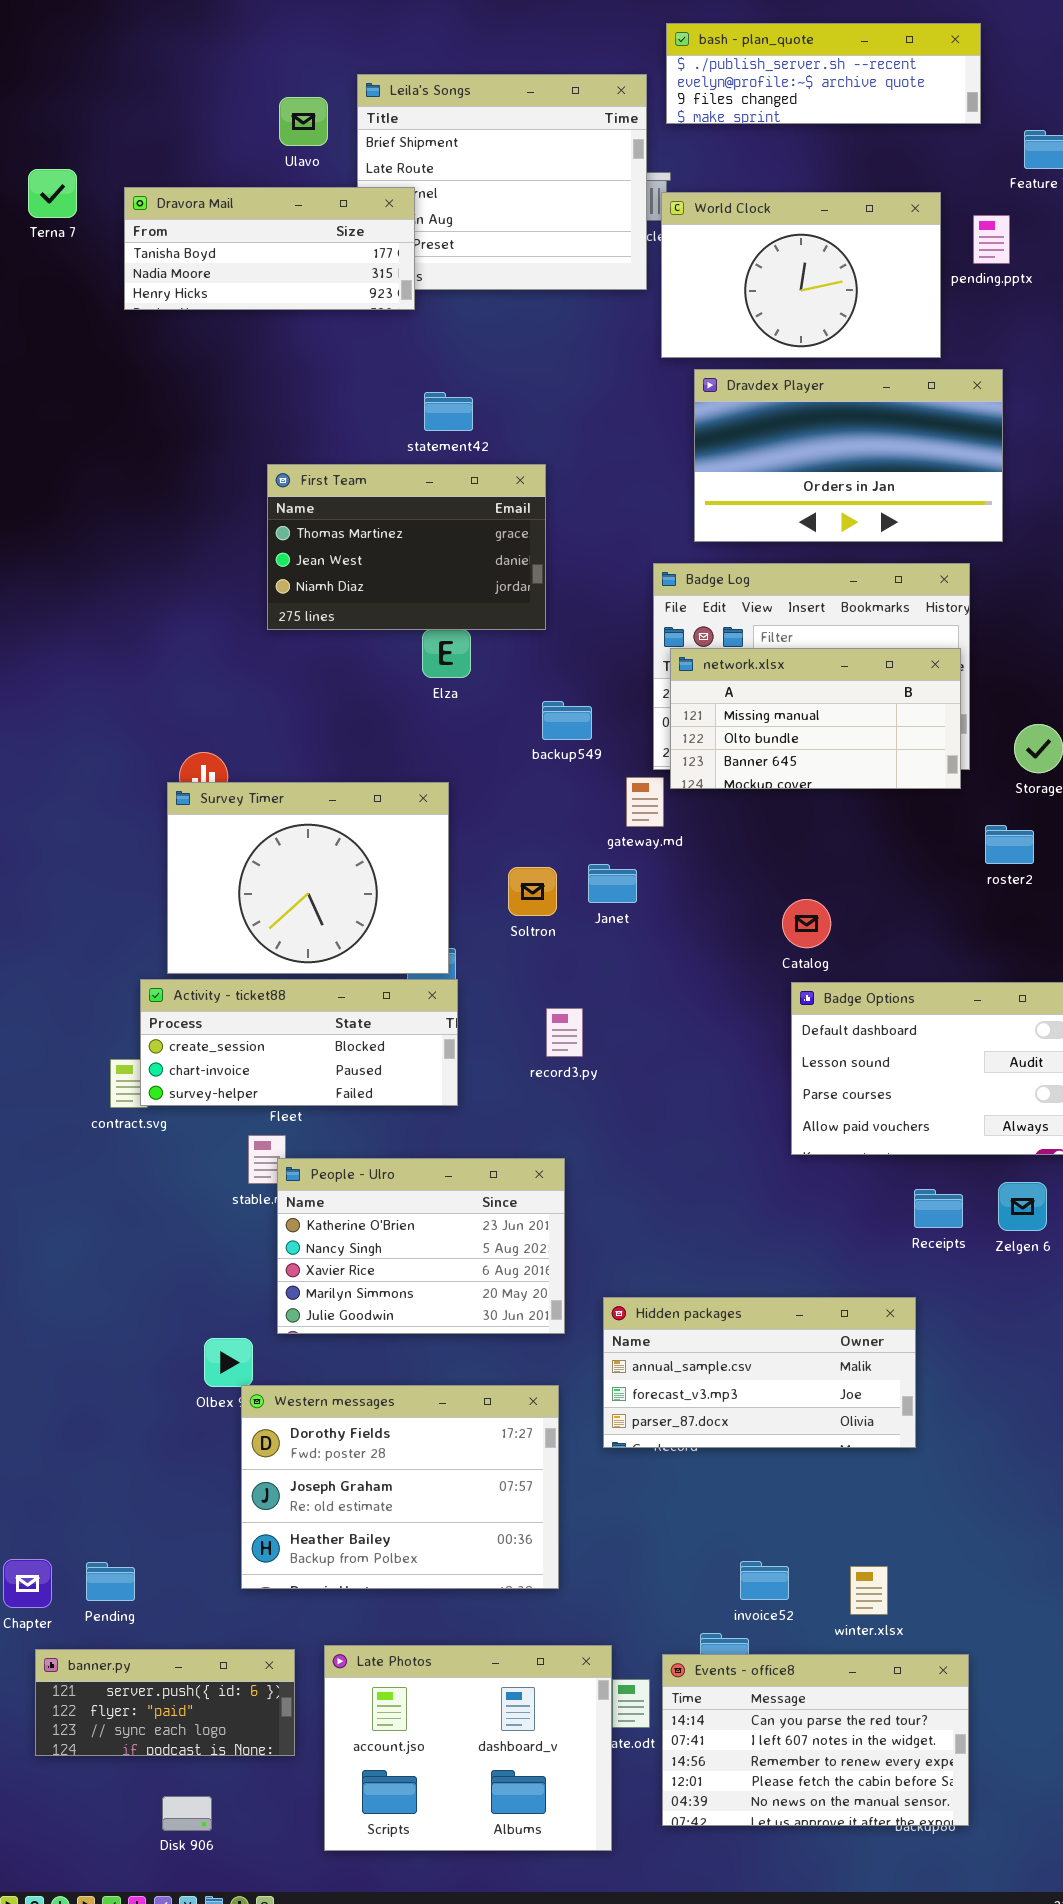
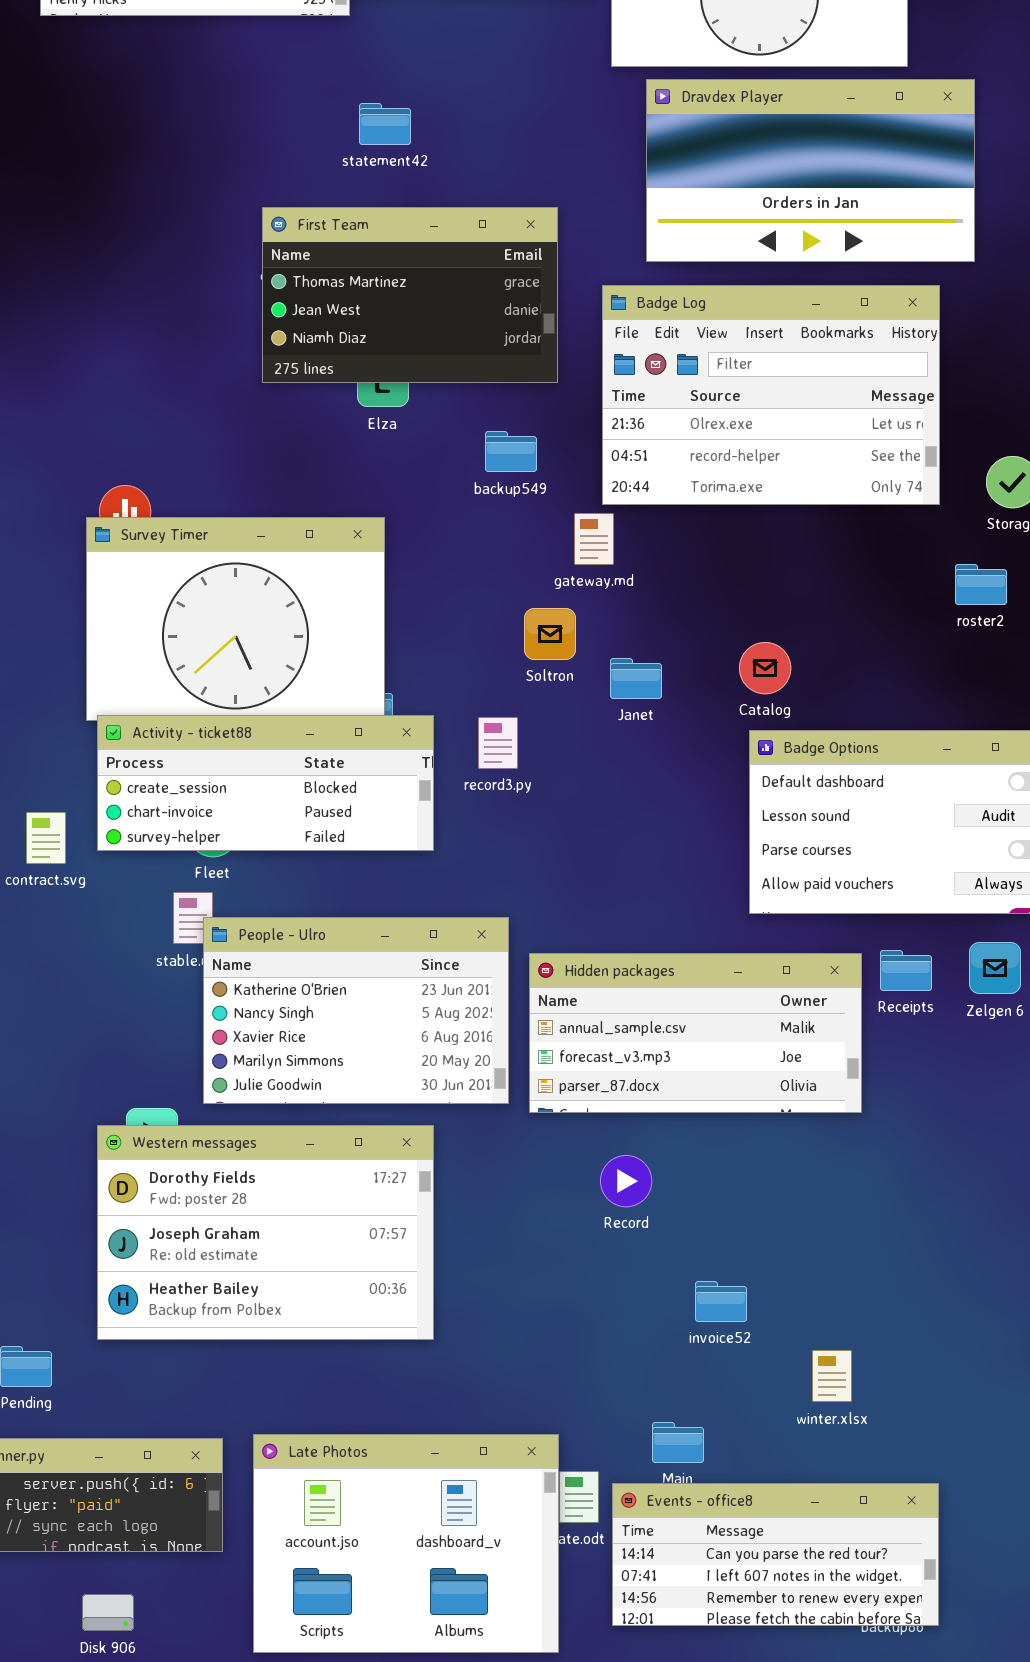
First Team: [267,464,546,630] -> [262,207,558,383], moved
network.xlsx: [670,648,961,789] -> none, closed
Janet: [588,864,637,903] -> [610,658,662,699], moved
Soltron: [508,867,557,916] -> [524,608,576,660], moved
Activity - ticket88: [140,979,458,1106] -> [97,715,434,851], moved
record3.py: [546,1008,583,1057] -> [478,717,518,769], moved
Hidden packages: [603,1297,916,1448] -> [529,953,862,1113], moved
Western messages: [241,1385,559,1589] -> [97,1125,434,1340], moved
invoice52: [740,1561,789,1600] -> [695,1281,747,1322], moved
Events - office8: [662,1654,969,1826] -> [612,1483,939,1626], resized

